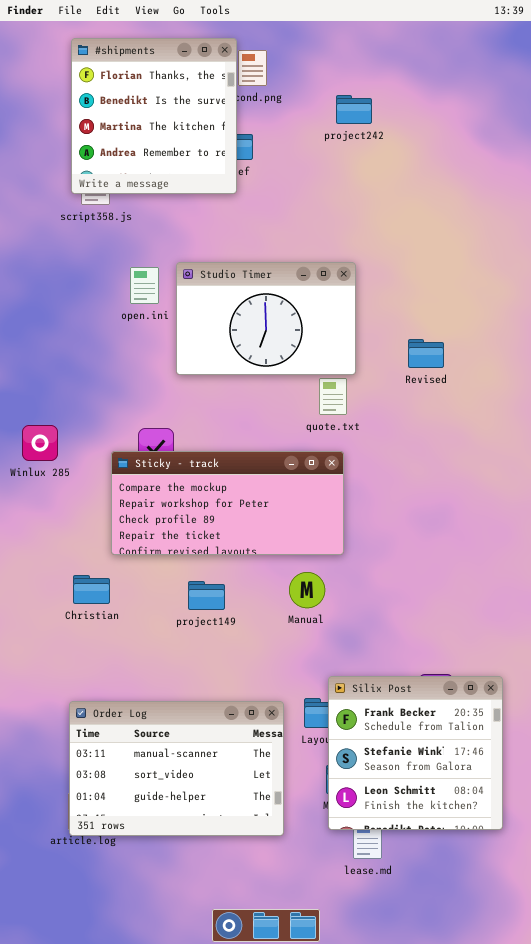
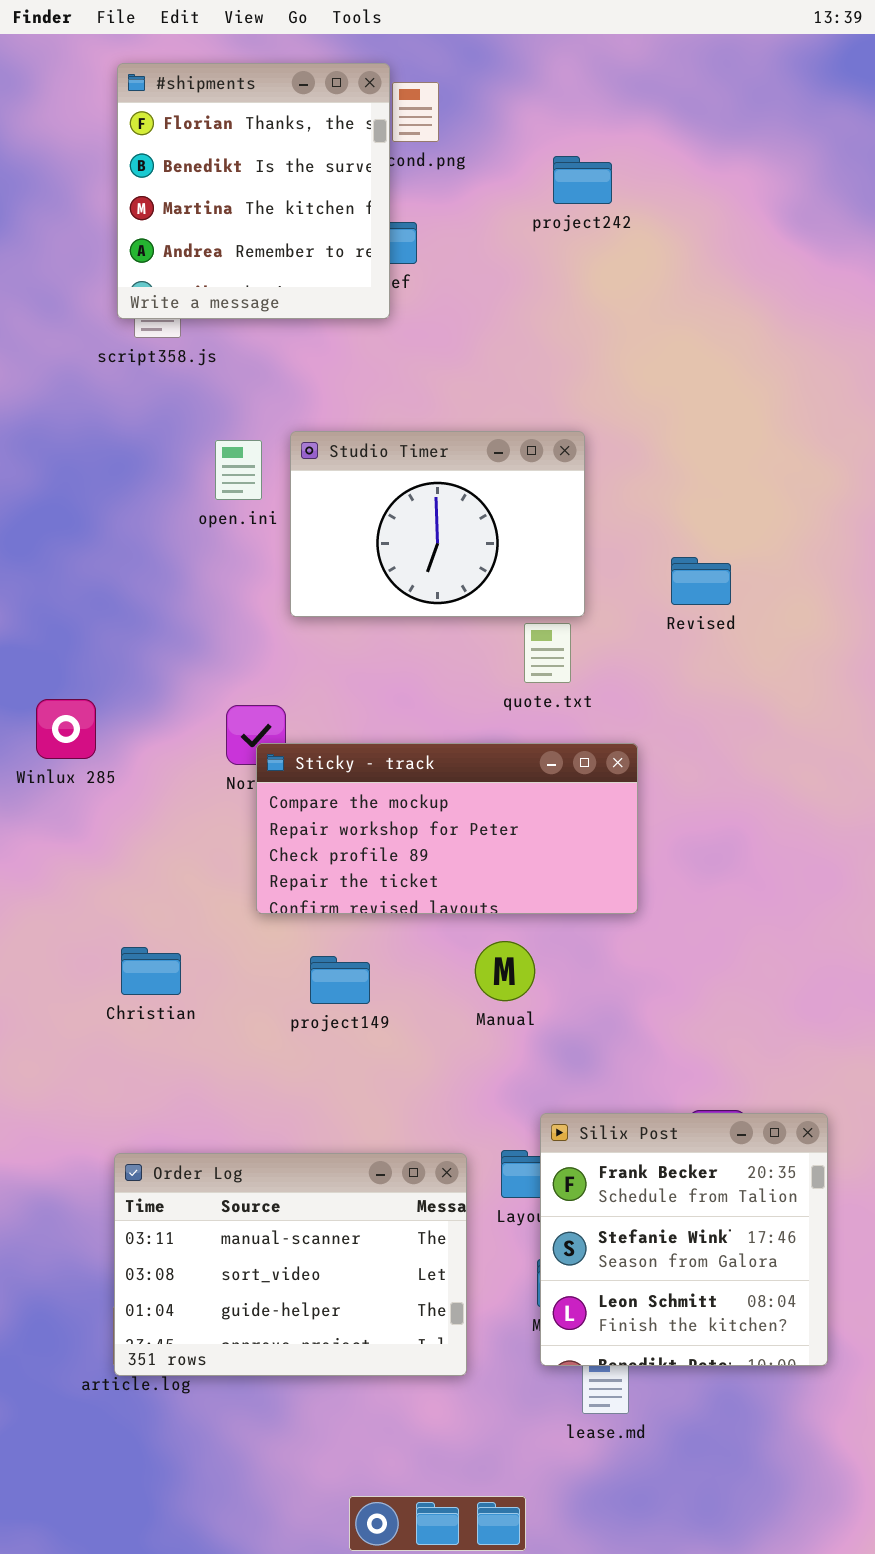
Sticky - track: [111,451,344,555] -> [256,743,638,914], moved

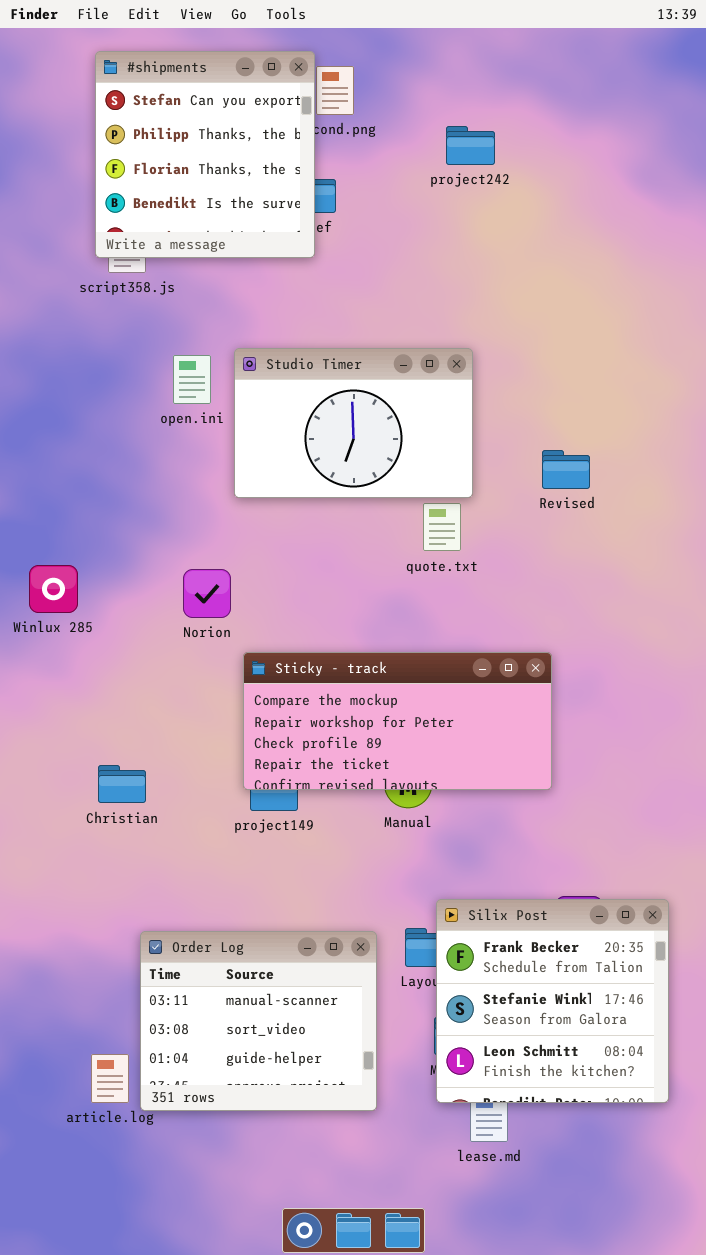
#shipments: [117,63,390,319] -> [95,51,315,258], scrolled up 2 rows
Sticky - track: [256,743,638,914] -> [243,652,552,790], moved
Order Log: [114,1153,467,1376] -> [140,931,377,1111], resized

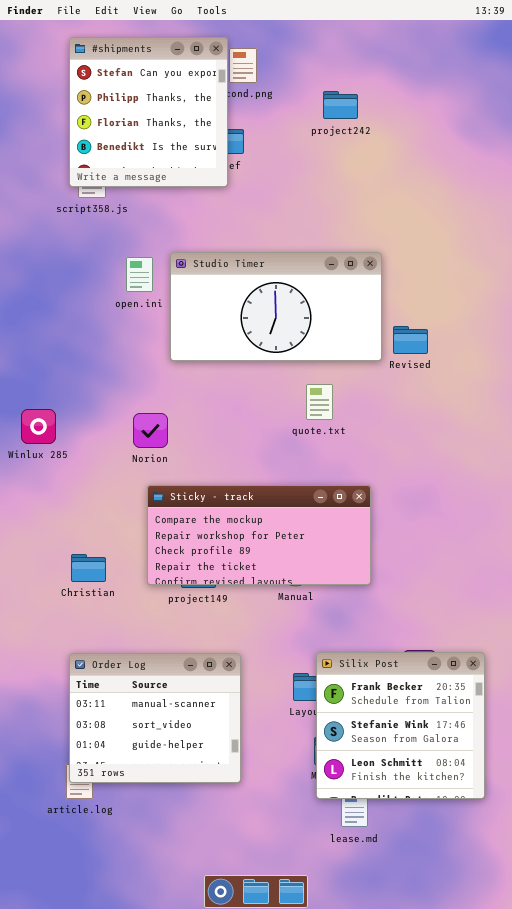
Studio Timer: [234,348,473,498] -> [170,252,382,361], resized
quote.txt: [423,503,461,551] -> [306,384,333,420], moved
Sticky - track: [243,652,552,790] -> [147,485,371,585], moved
Order Log: [140,931,377,1111] -> [69,653,241,783], moved

